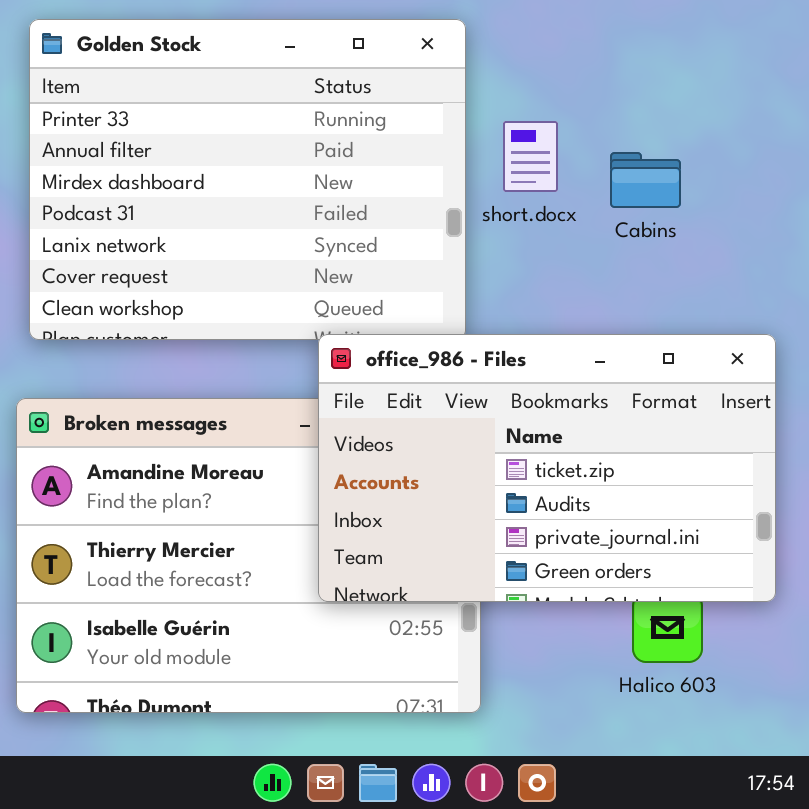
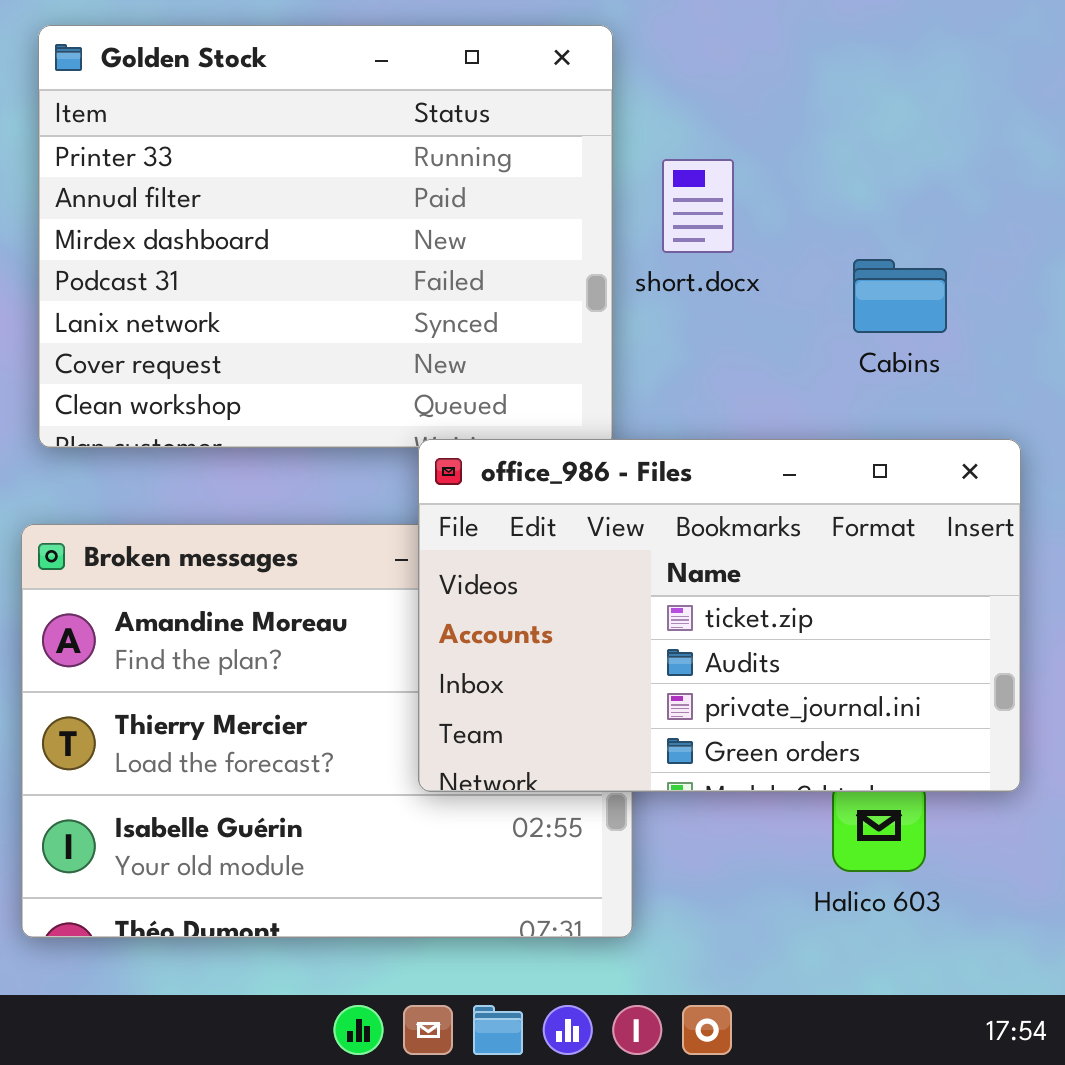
Cabins: [610,152,681,208] -> [853,259,947,333], moved

